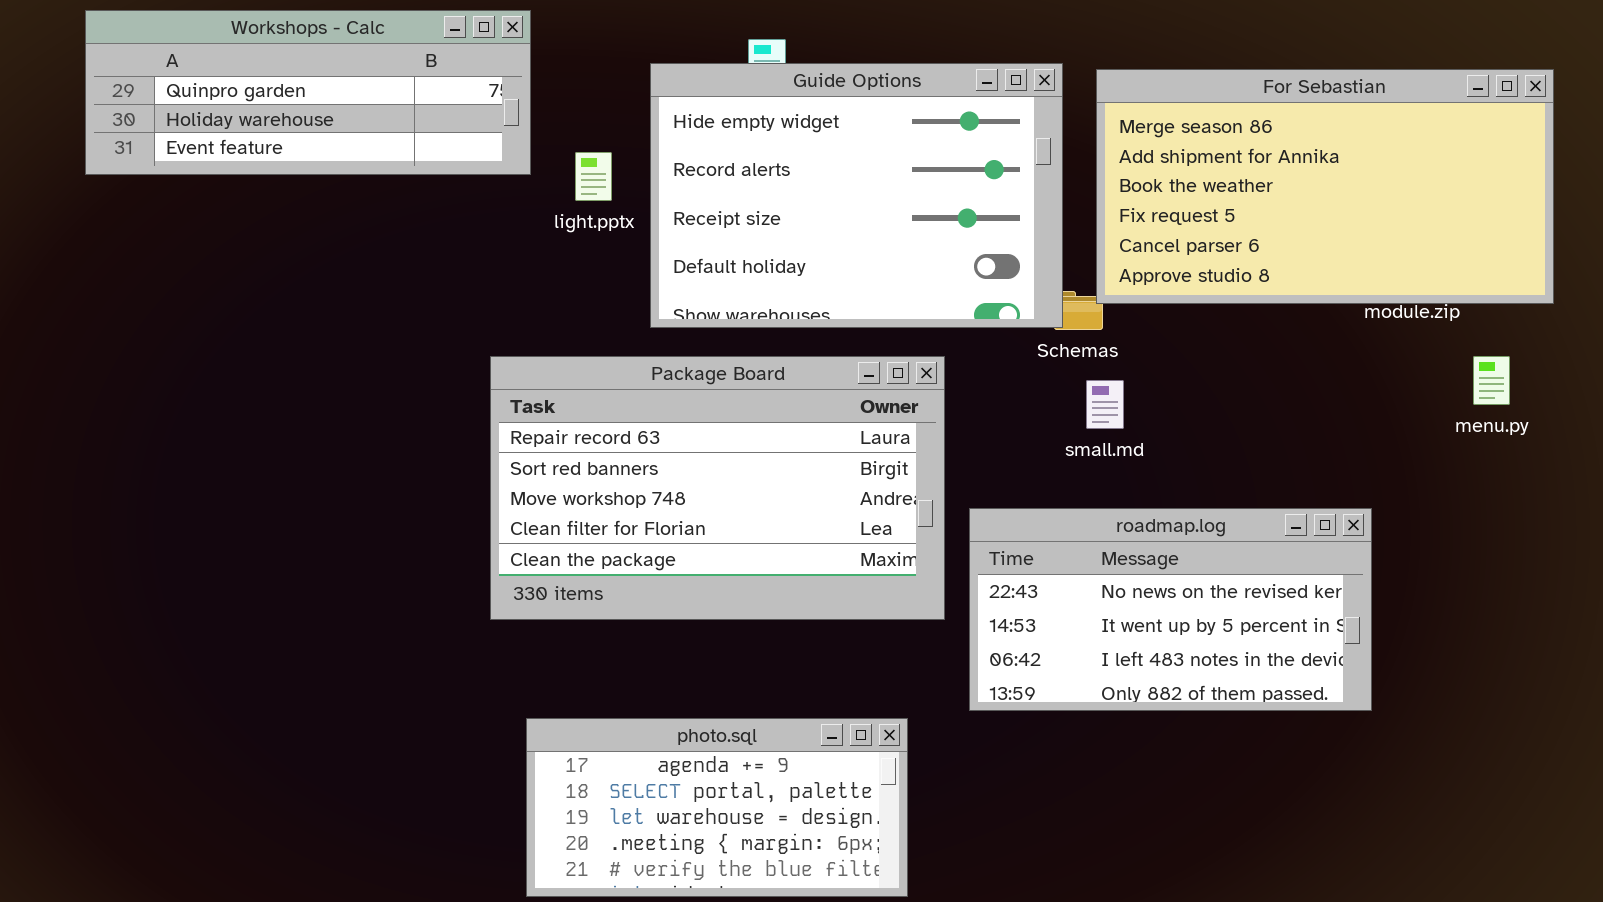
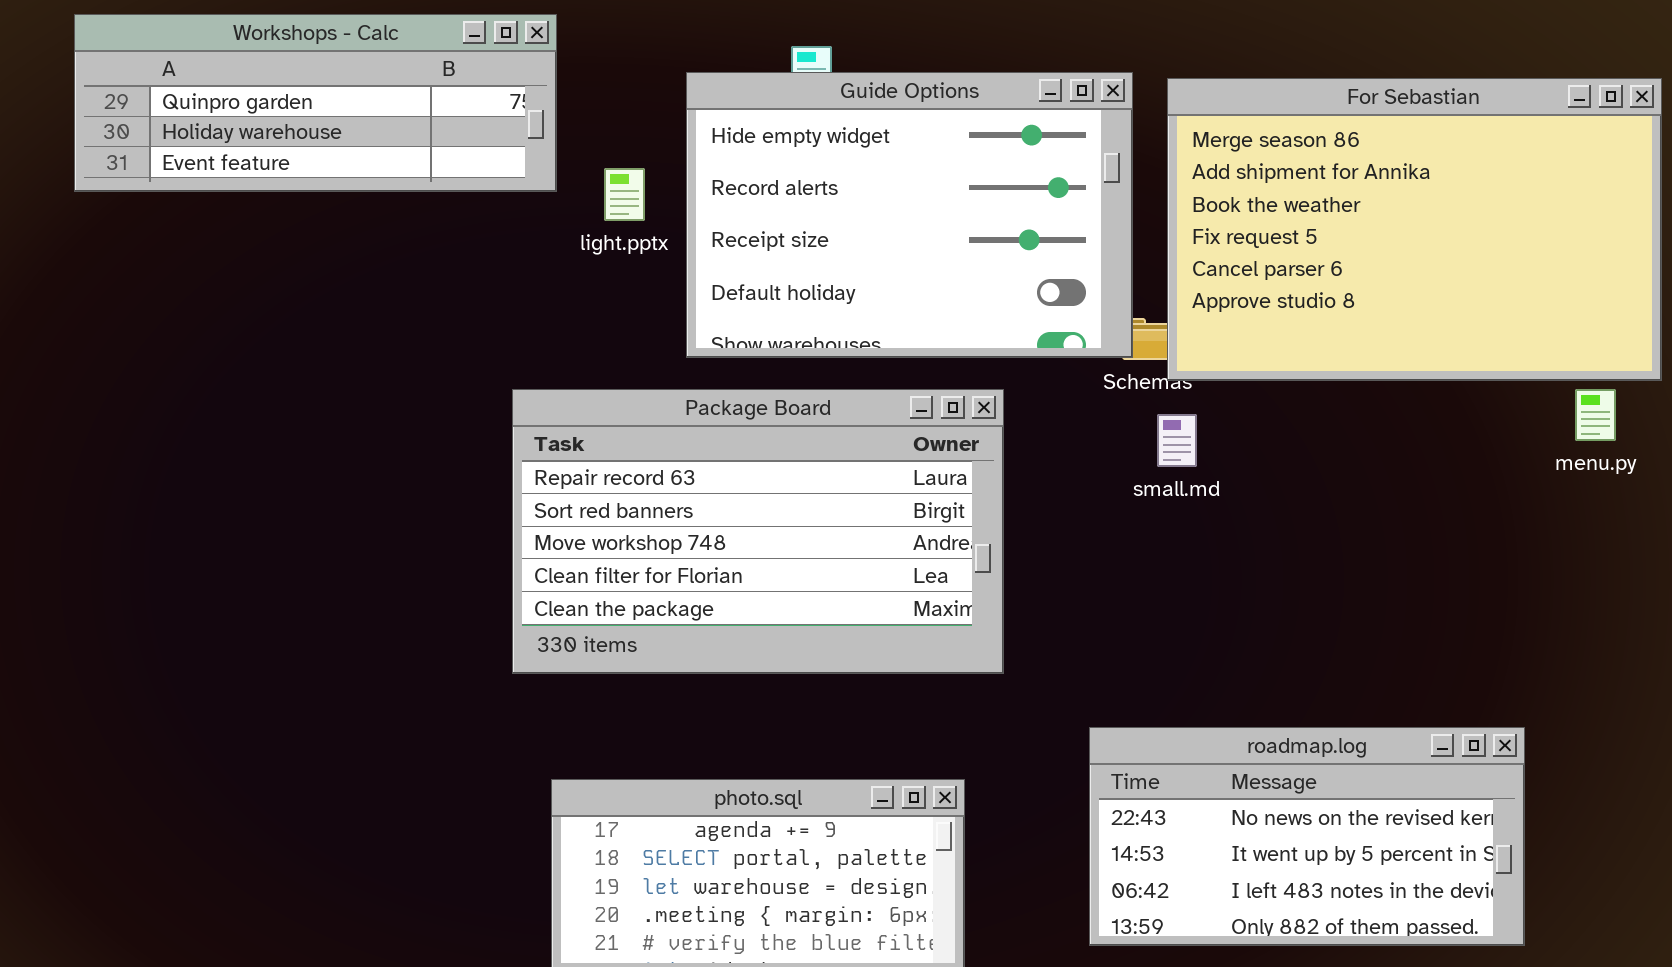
For Sebastian: [1096,69,1554,304] -> [1167,78,1662,381], resized
roadmap.log: [969,508,1372,711] -> [1089,727,1525,946], moved

